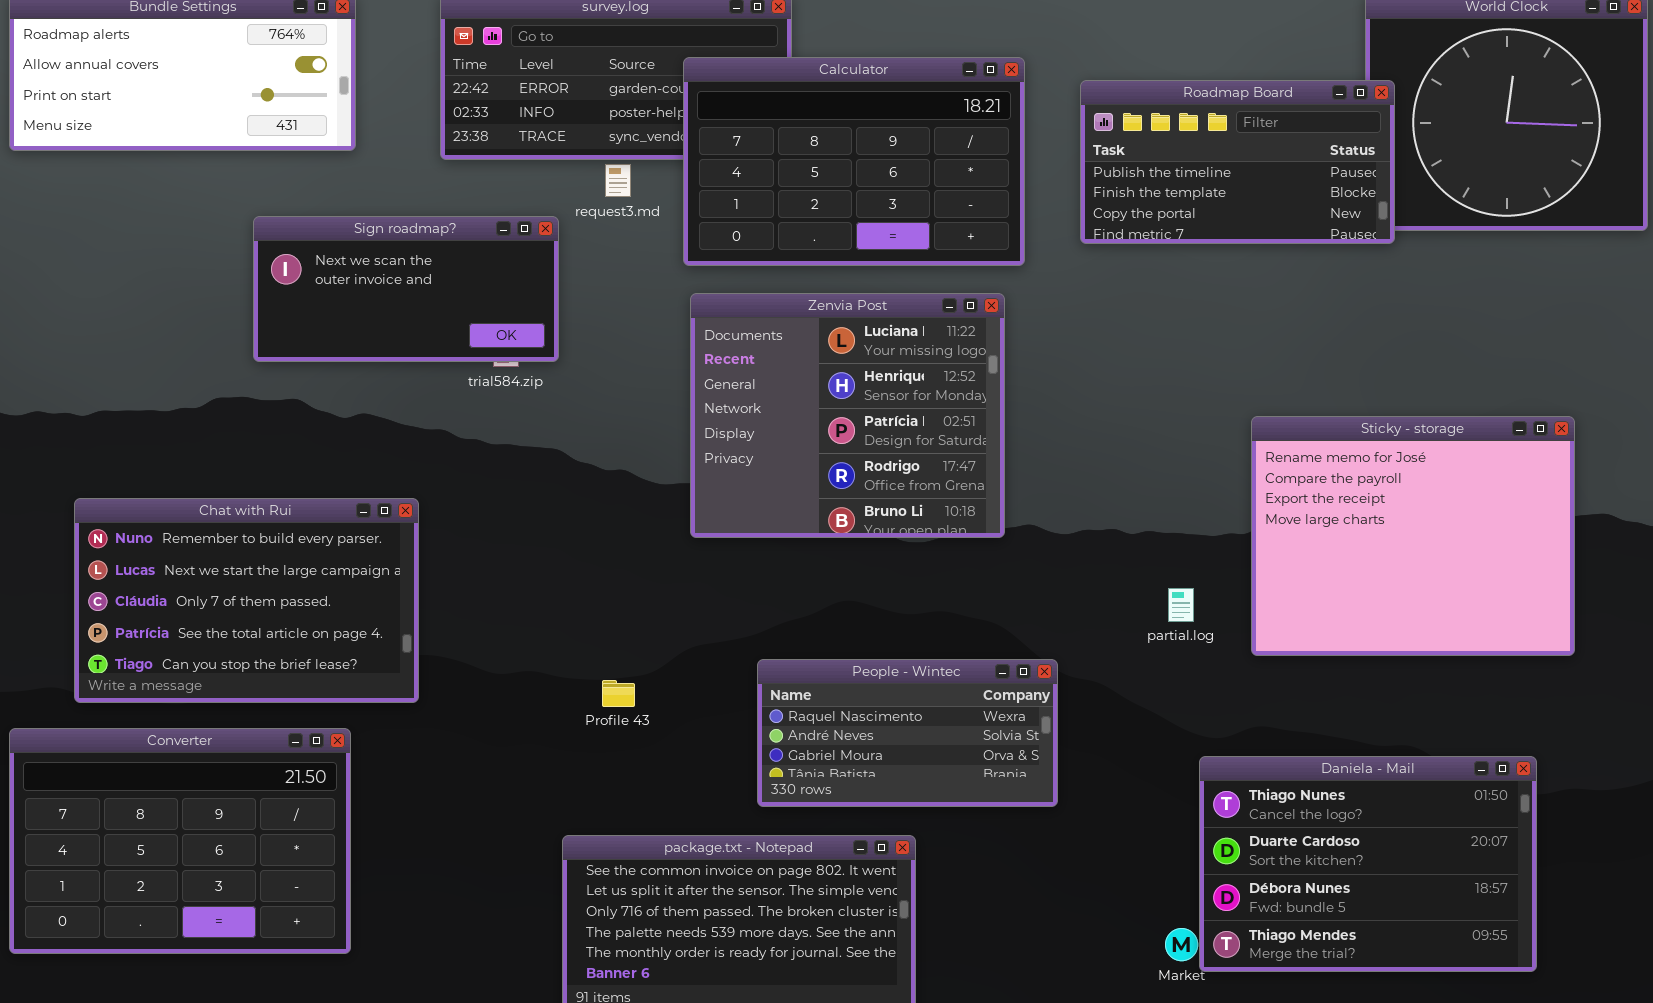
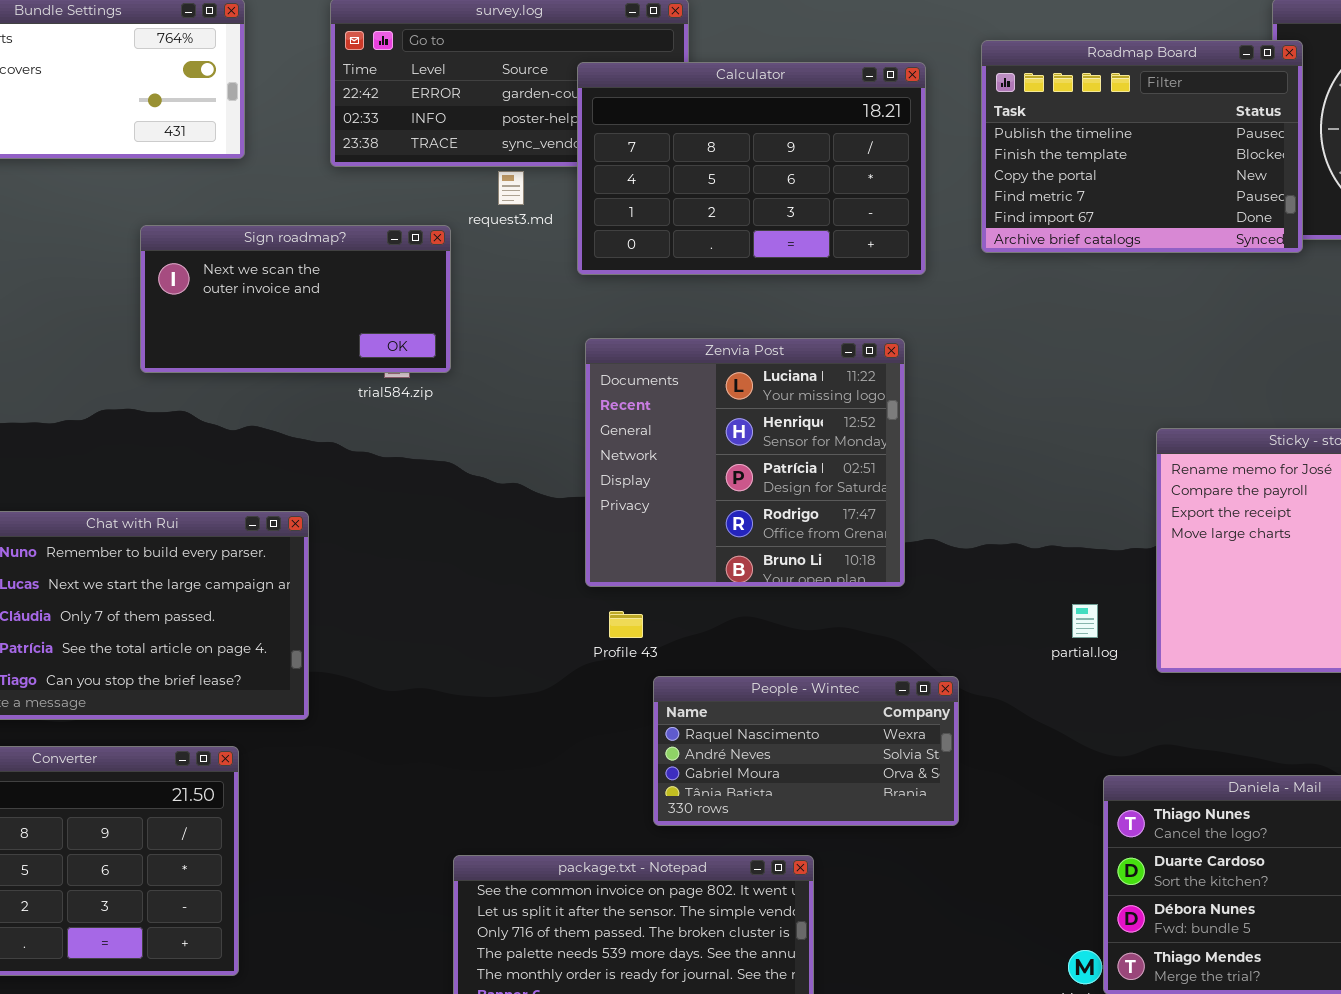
Roadmap Board: [1080,80,1395,244] -> [981,40,1303,253], resized
Zenvia Post: [690,293,1005,538] -> [585,338,905,587], moved
Profile 43: [602,680,635,707] -> [609,611,643,638], moved

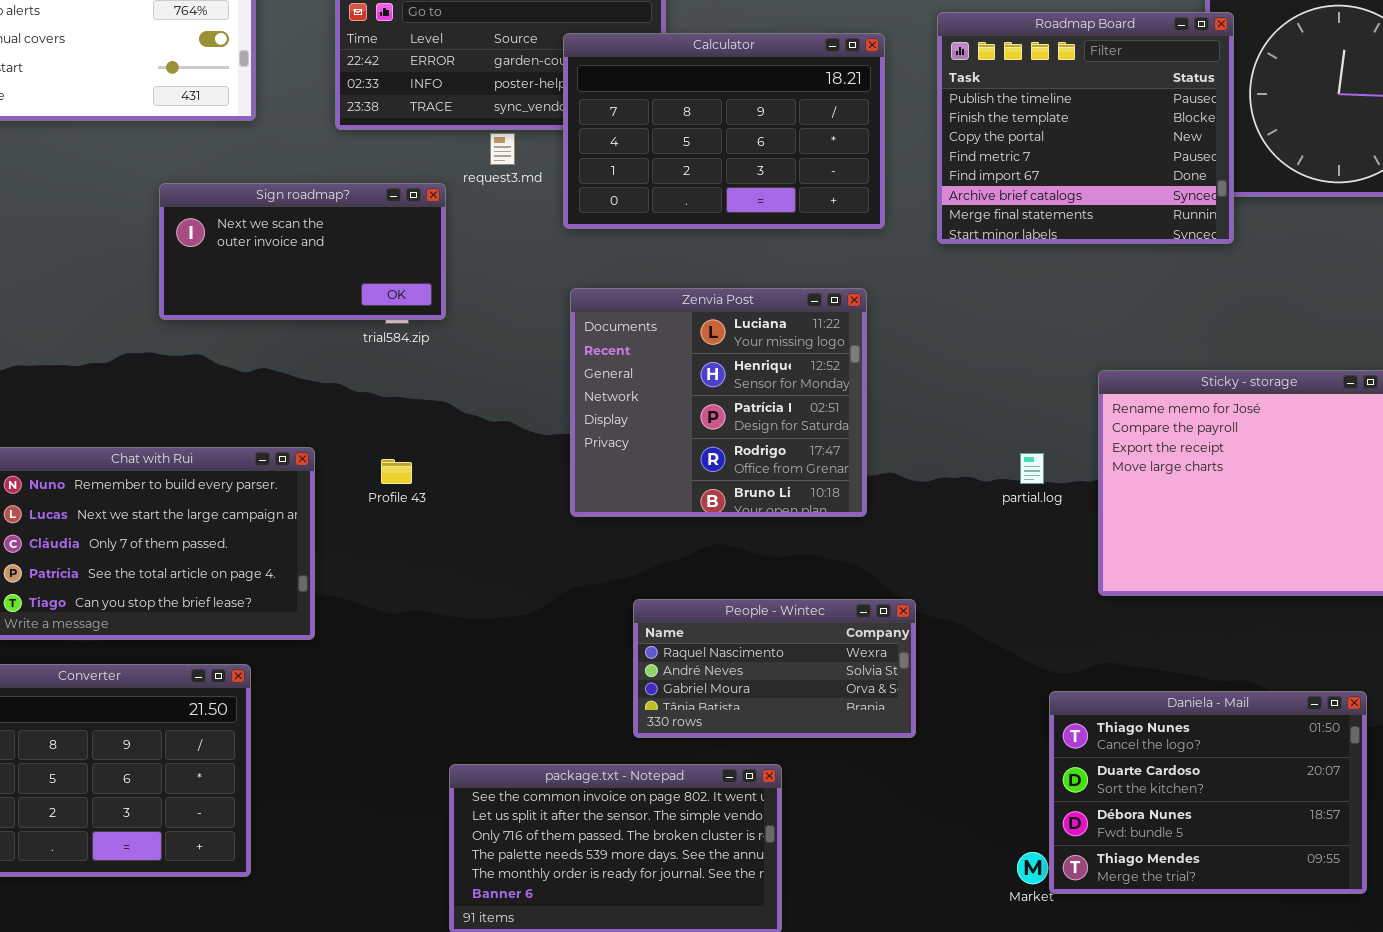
Roadmap Board: [981,40,1303,253] -> [937,12,1234,244], resized
partial.log: [1072,604,1098,638] -> [1020,453,1044,484], moved
Profile 43: [609,611,643,638] -> [381,459,412,484], moved

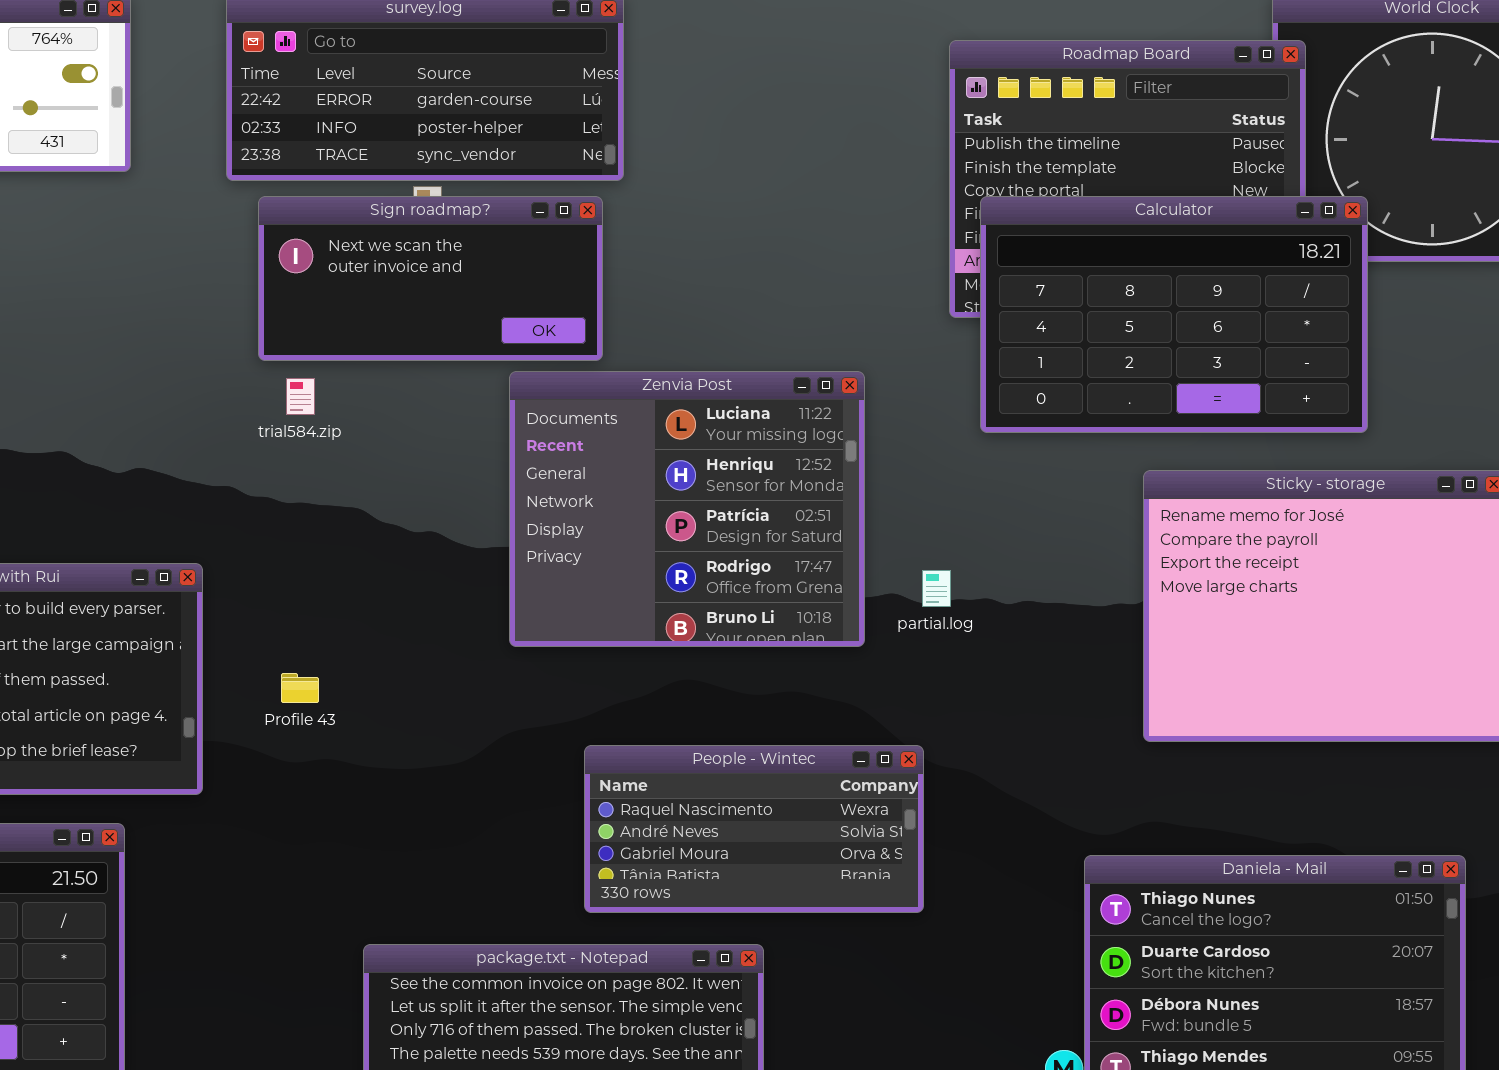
Calculator: [563,33,885,229] -> [980,196,1368,433], moved
Sign roadmap?: [159,183,446,320] -> [258,196,603,361], moved
partial.log: [1020,453,1044,484] -> [922,570,951,607], moved
Profile 43: [381,459,412,484] -> [281,673,319,703], moved

